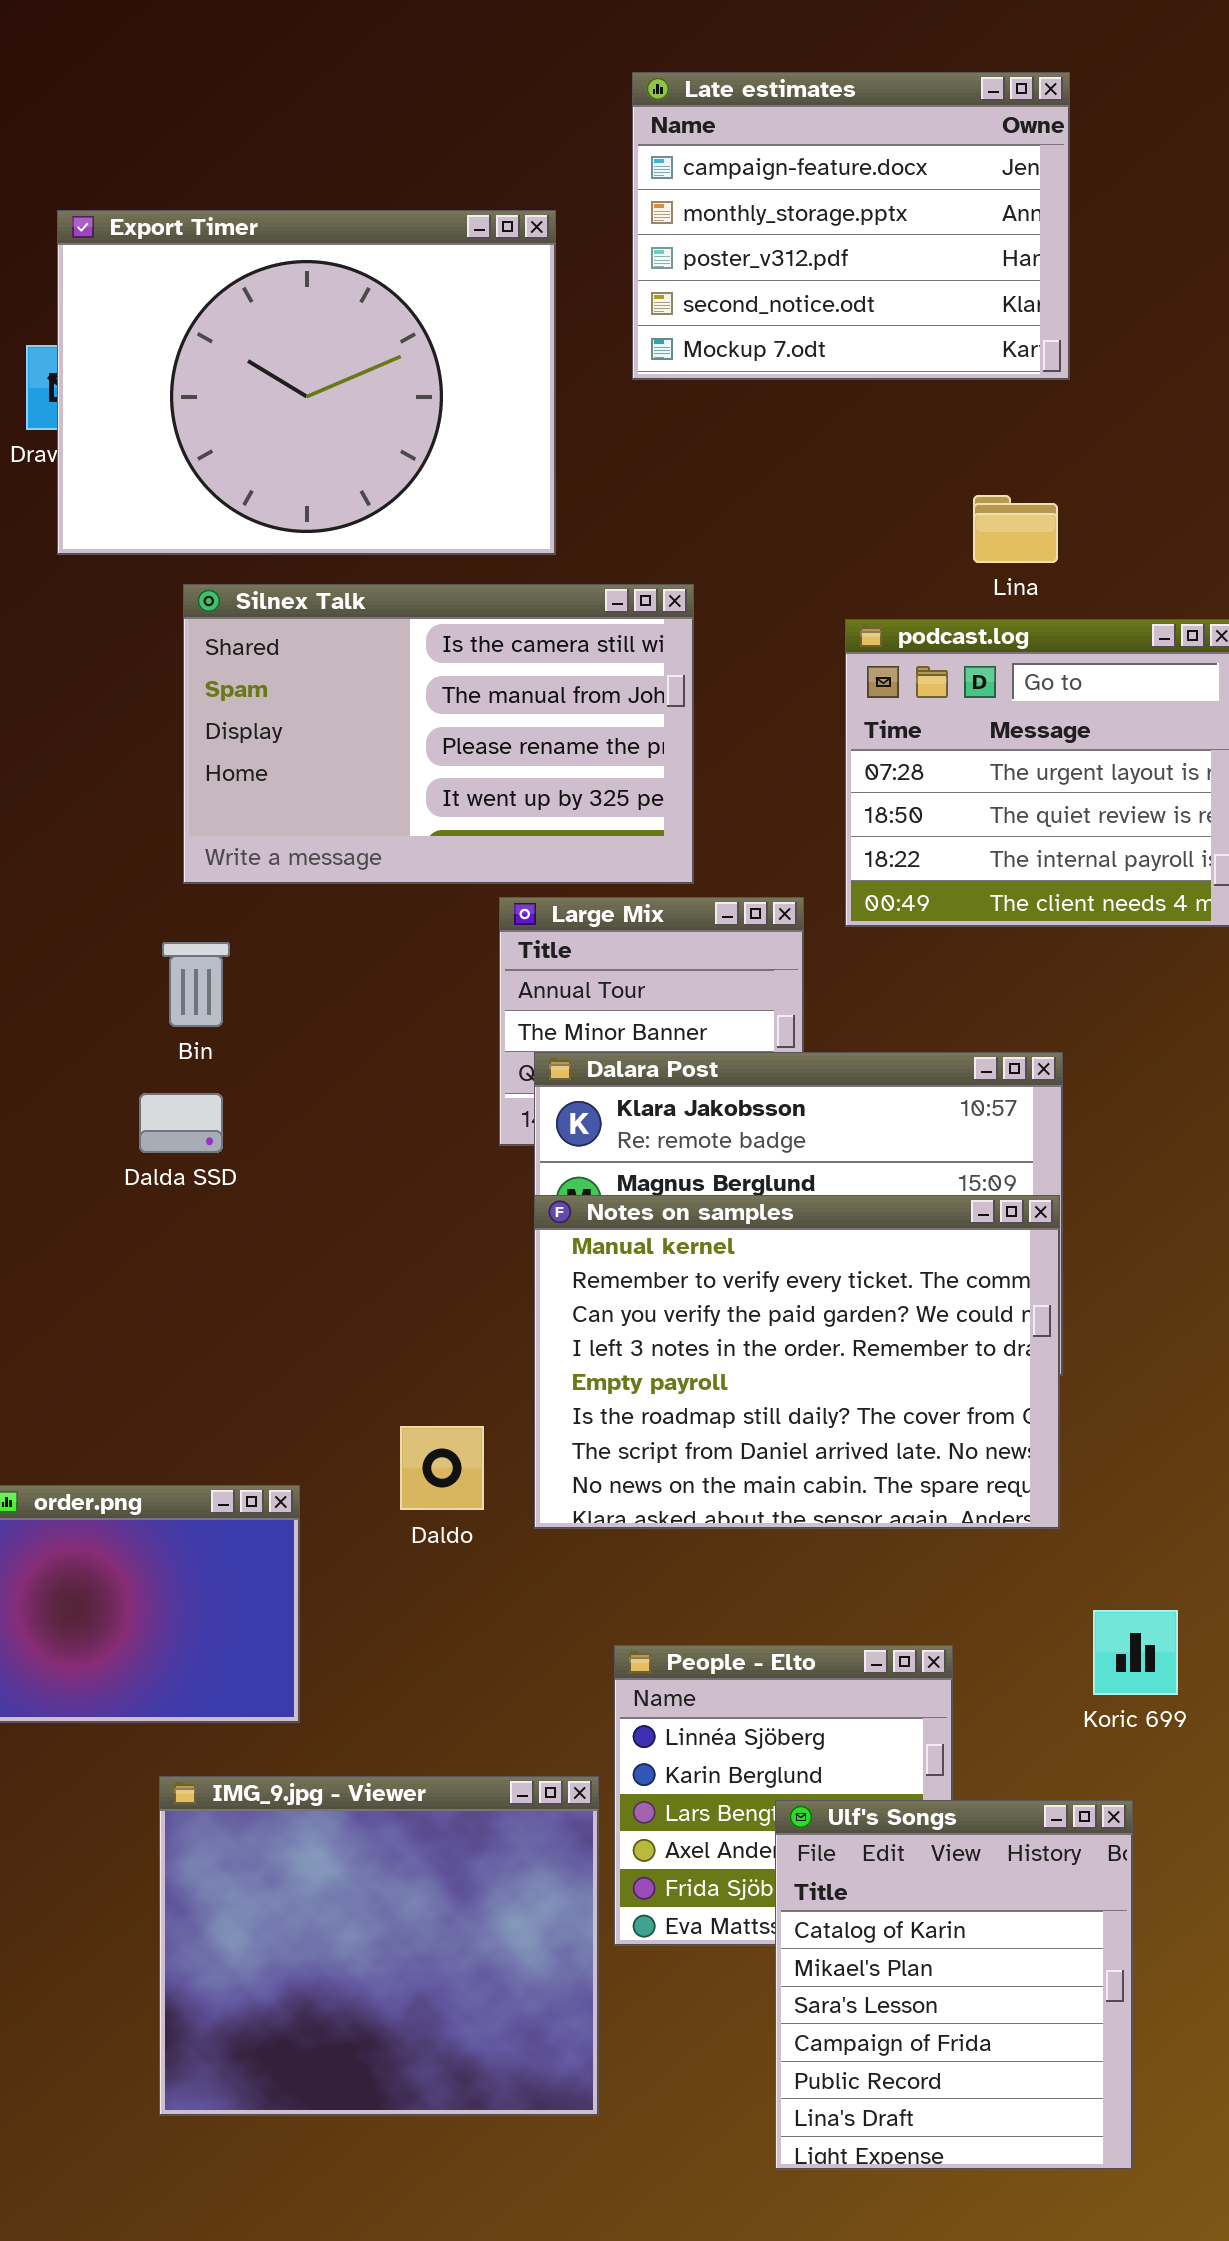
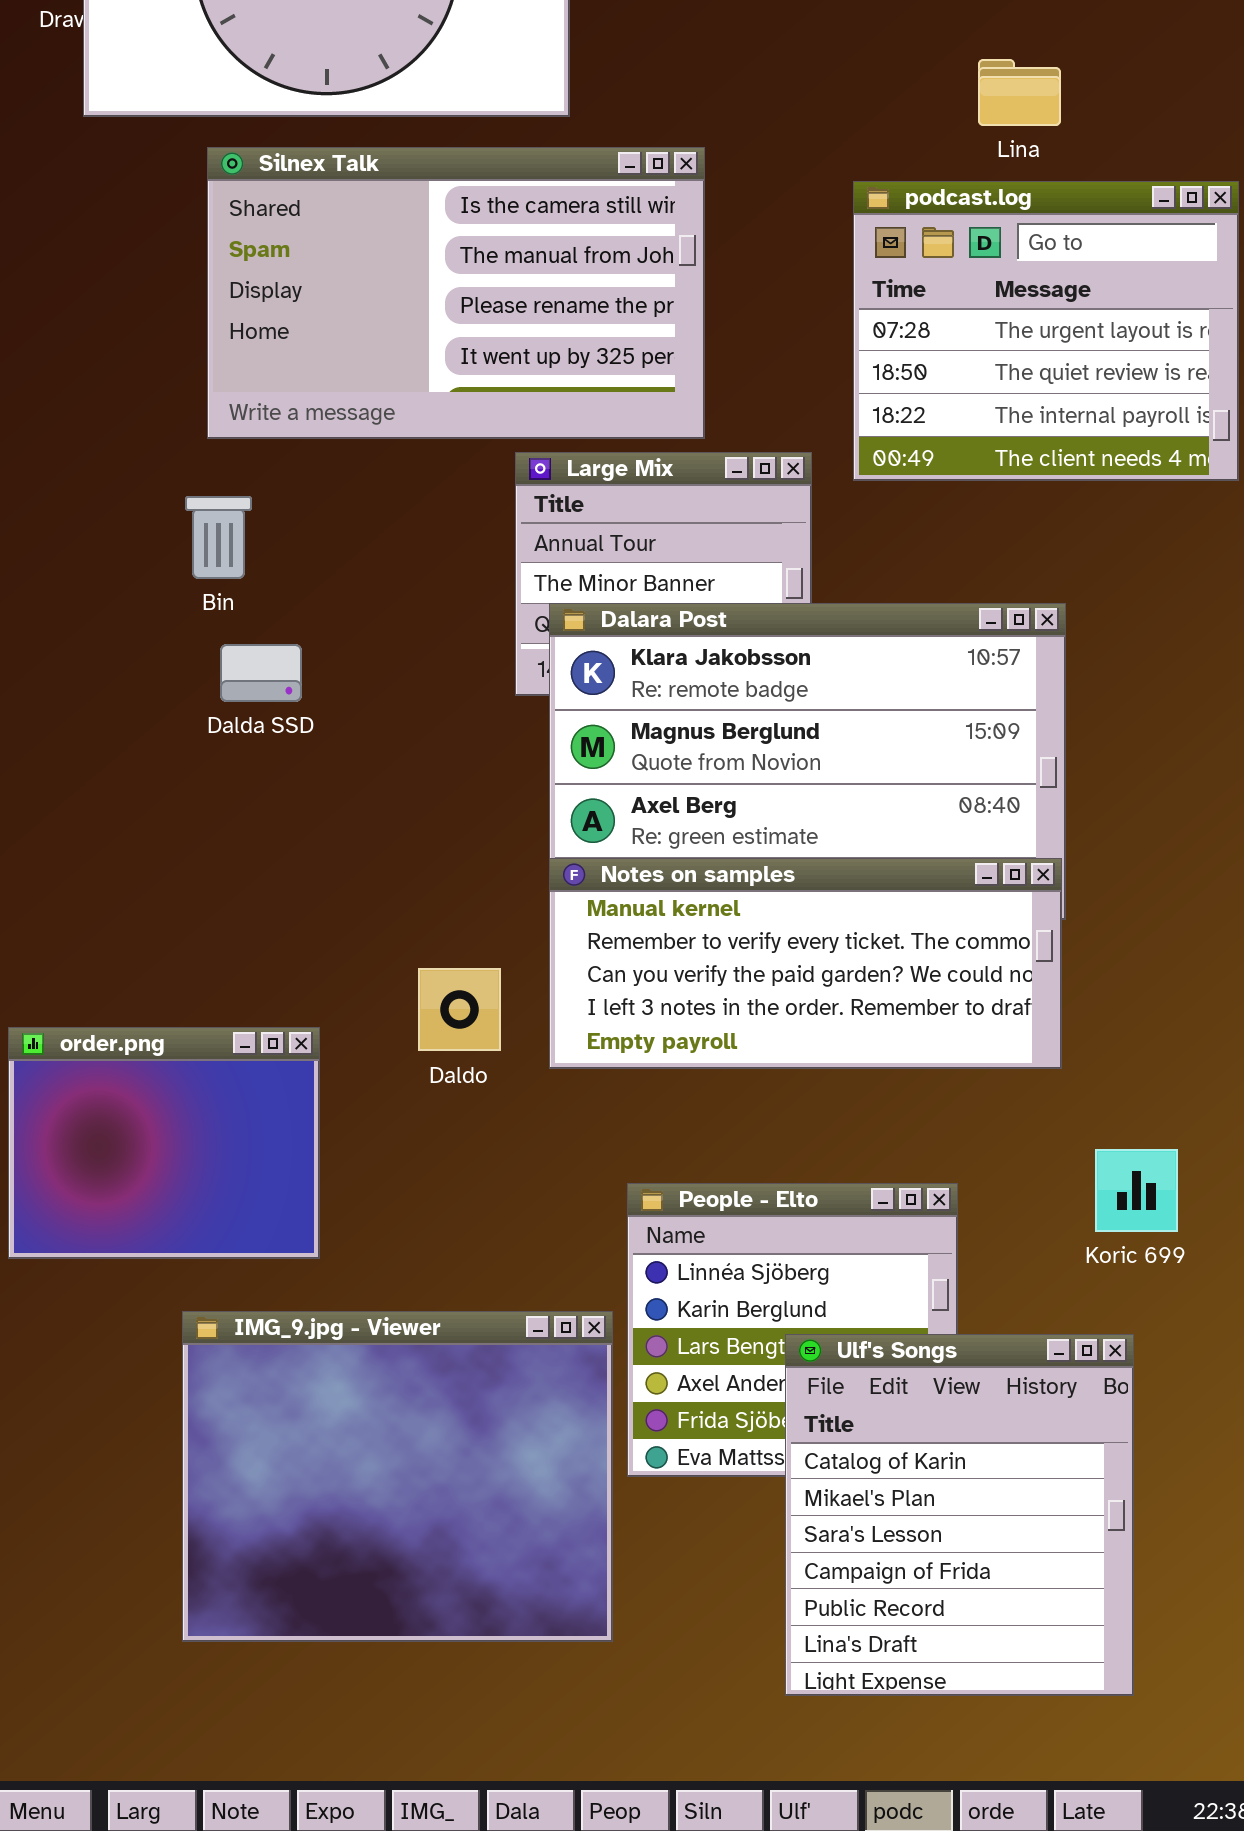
Dalda SSD: [139,1093,223,1153] -> [220,644,302,702], moved
Notes on samples: [534,1195,1060,1529] -> [549,858,1062,1069], resized

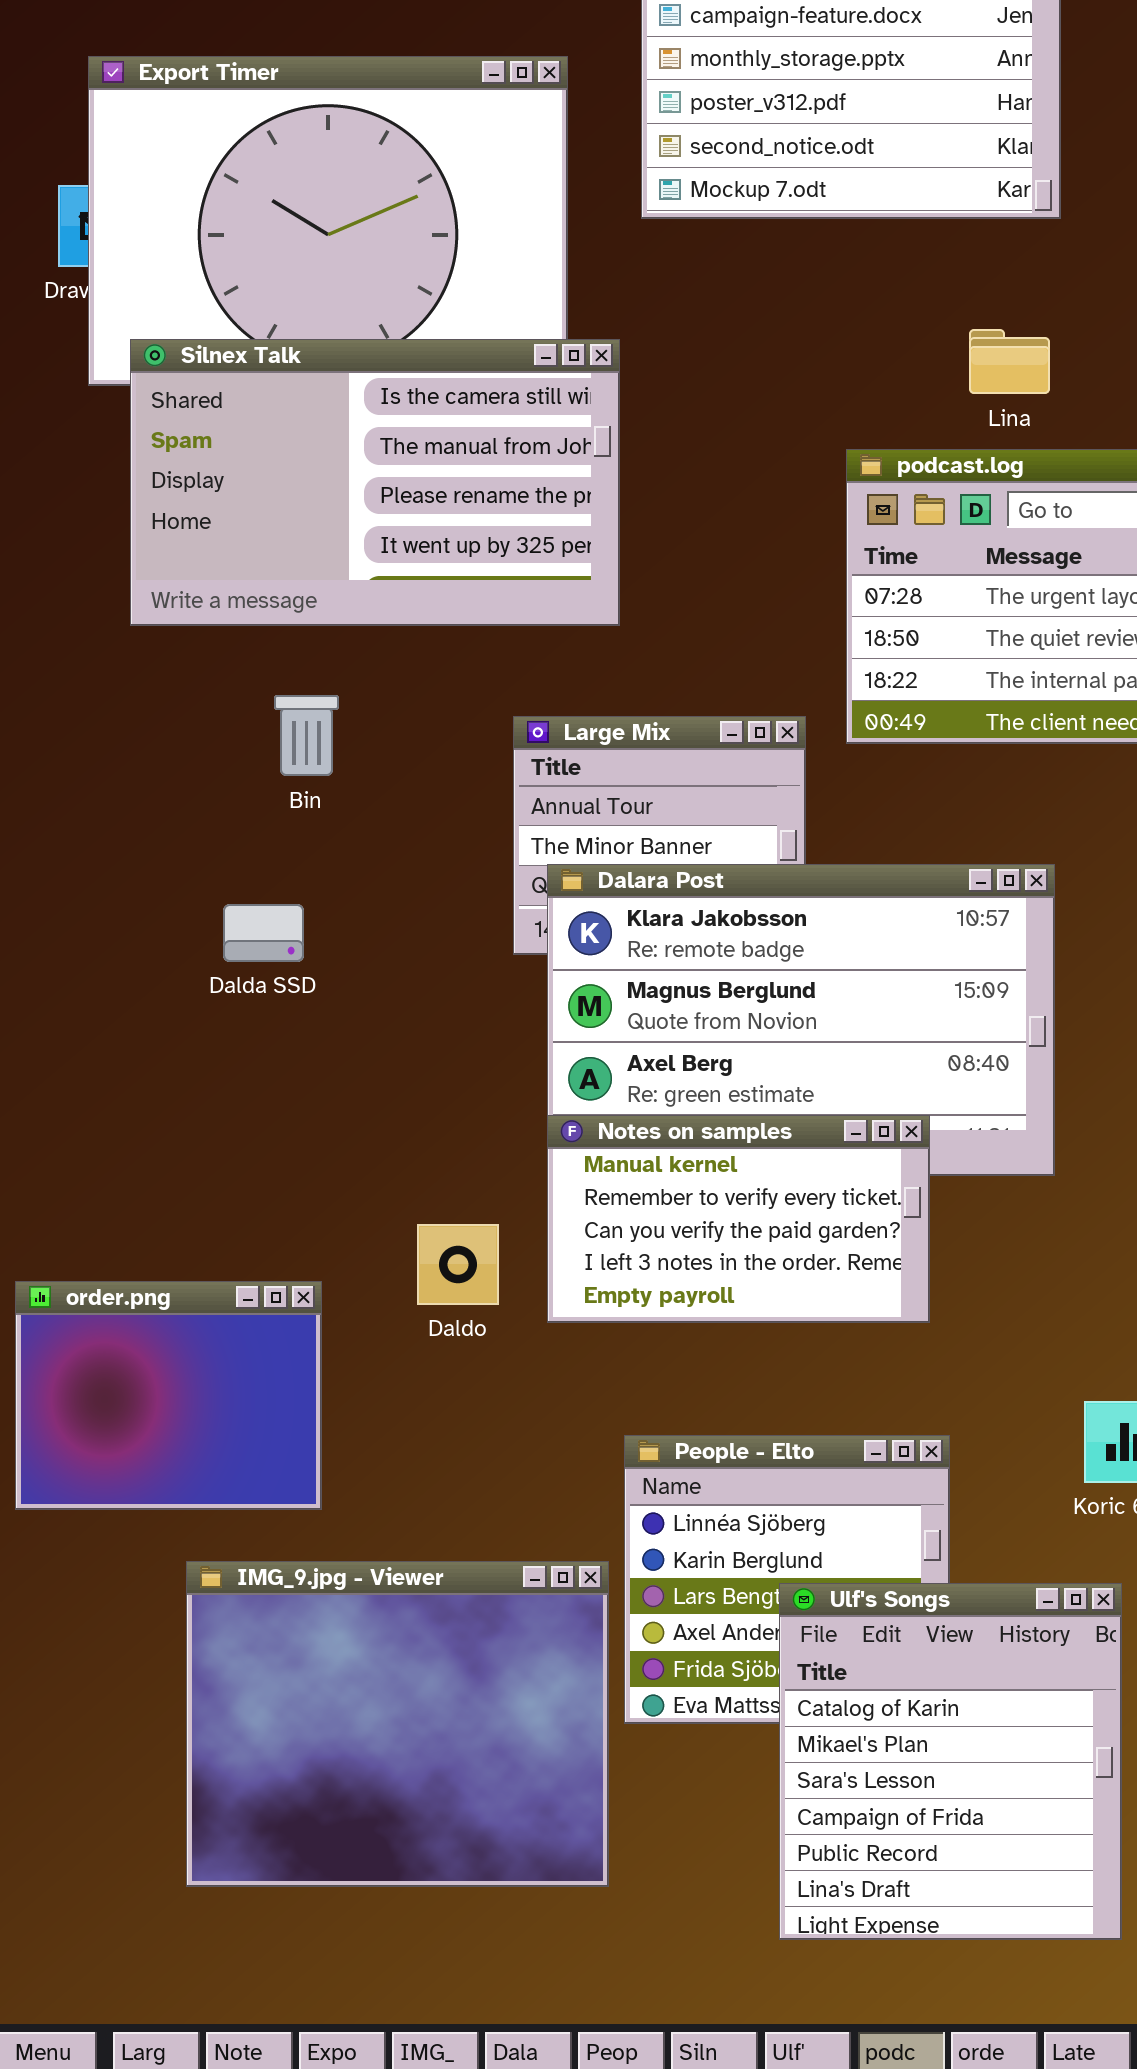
Silnex Talk: [207,147,705,439] -> [130,339,620,626], moved
Bin: [185,496,252,579] -> [274,695,339,776], moved
Notes on samples: [549,858,1062,1069] -> [547,1115,930,1323], resized

